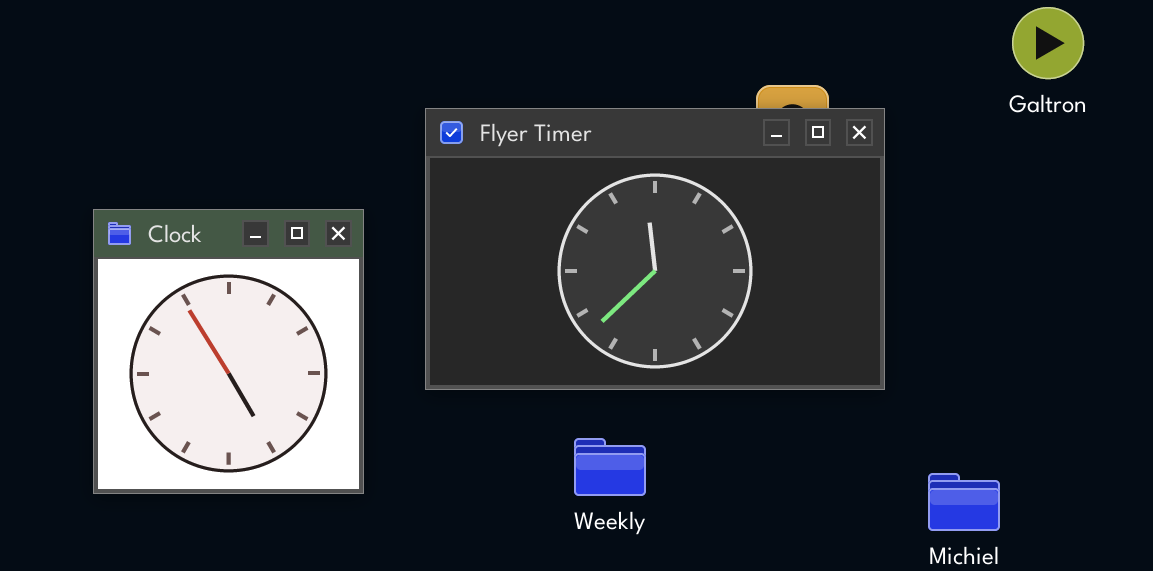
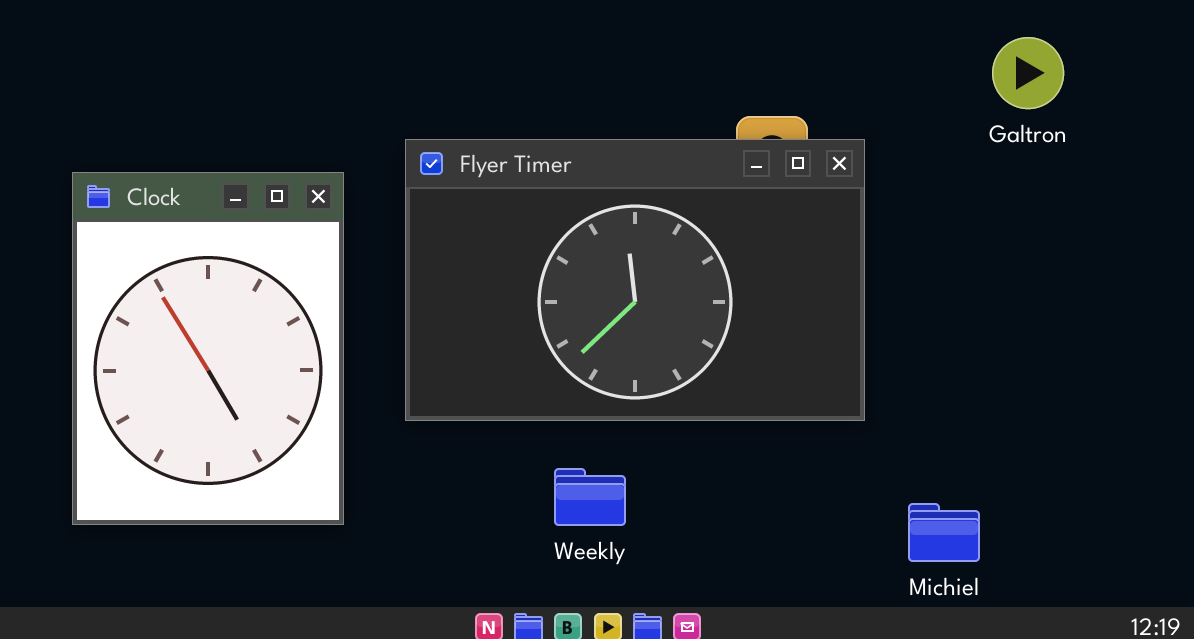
Clock: [93,209,364,494] -> [72,172,344,525], resized

